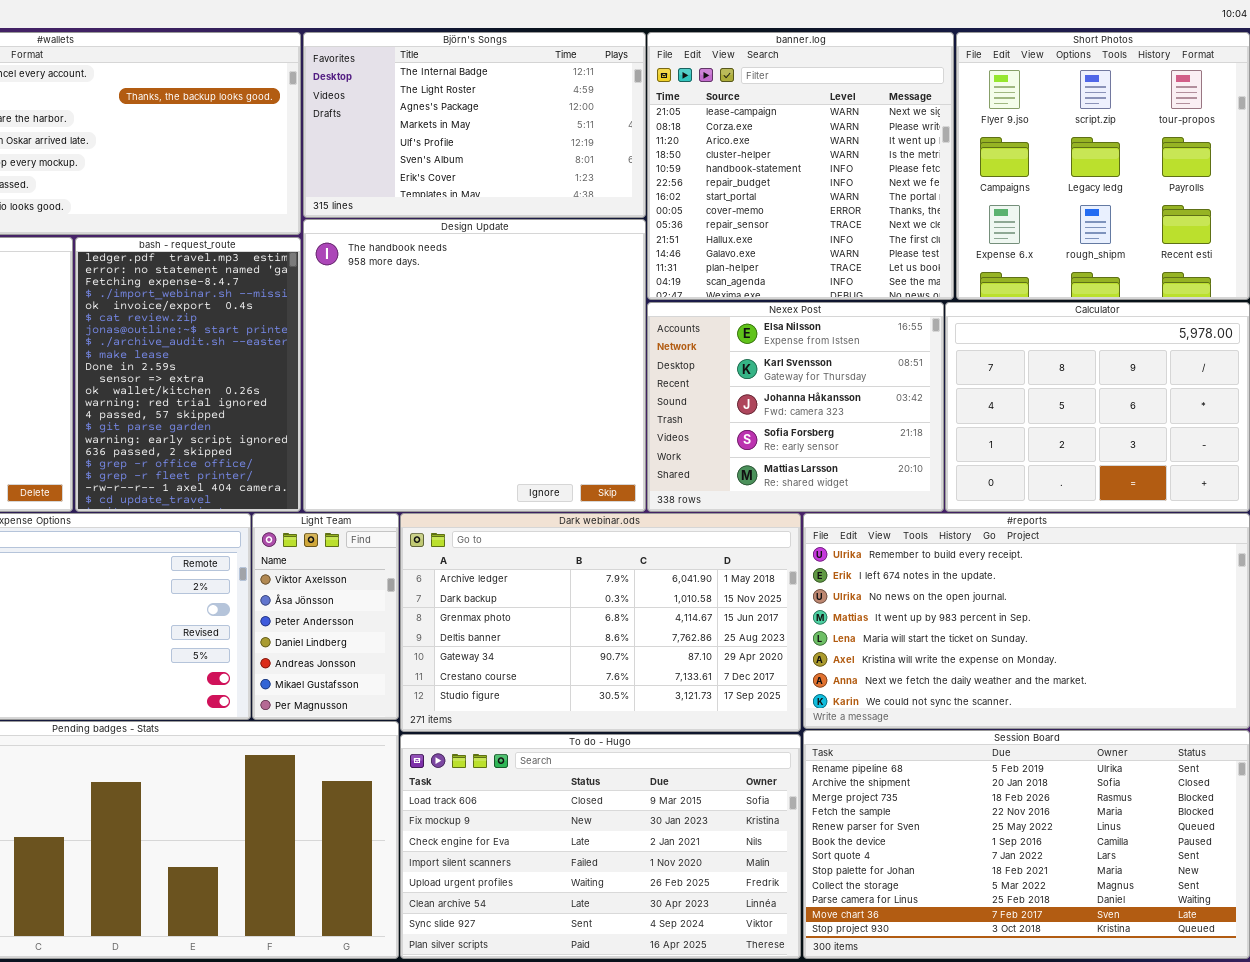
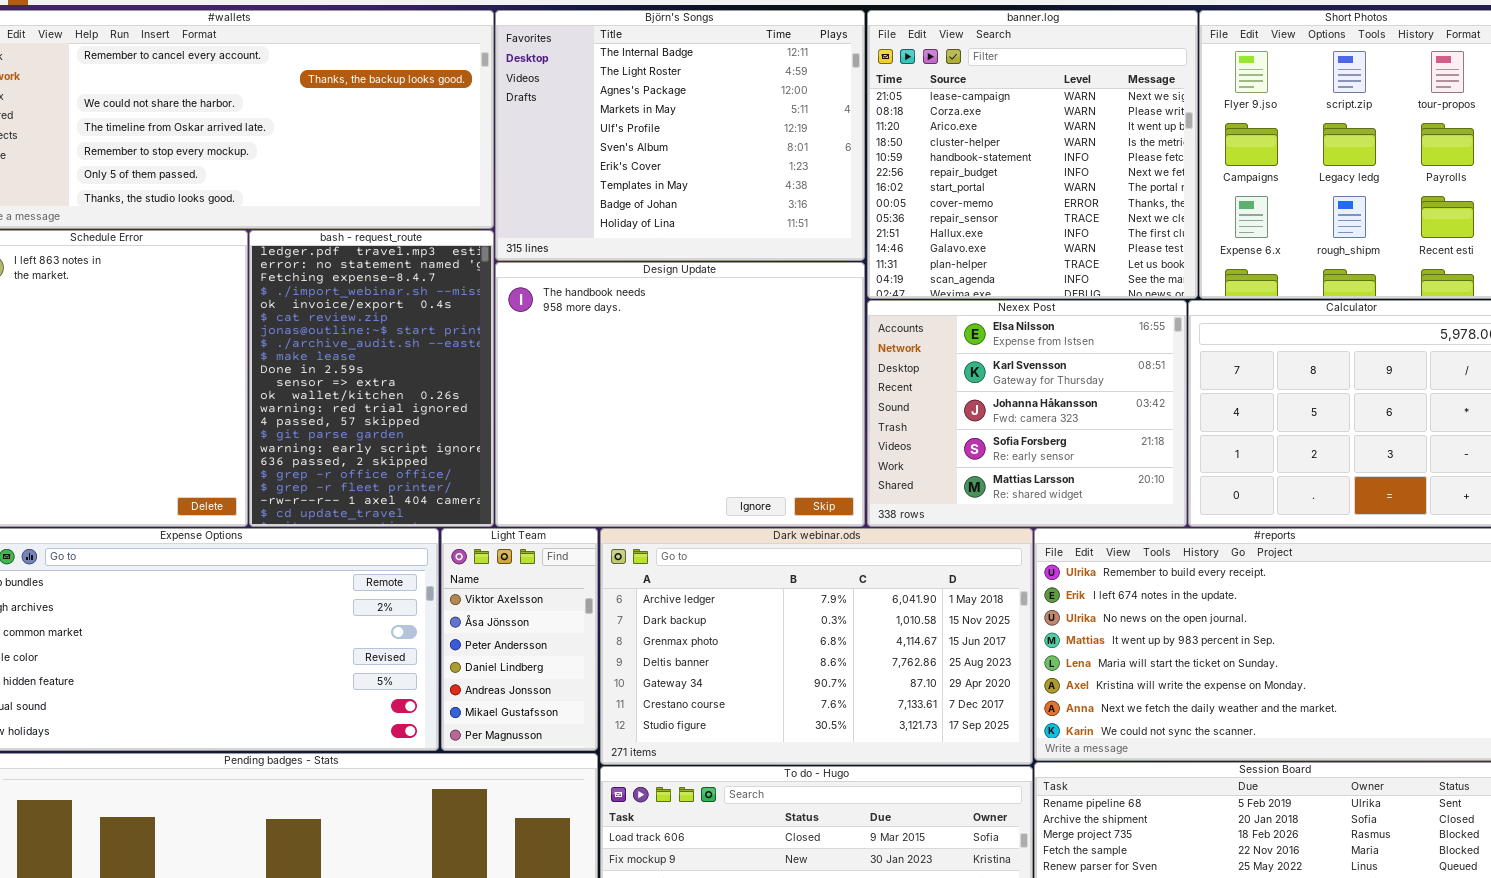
Björn's Songs: [303,32,646,218] -> [495,10,865,261], resized
Design Update: [303,219,646,512] -> [495,262,865,527], resized

